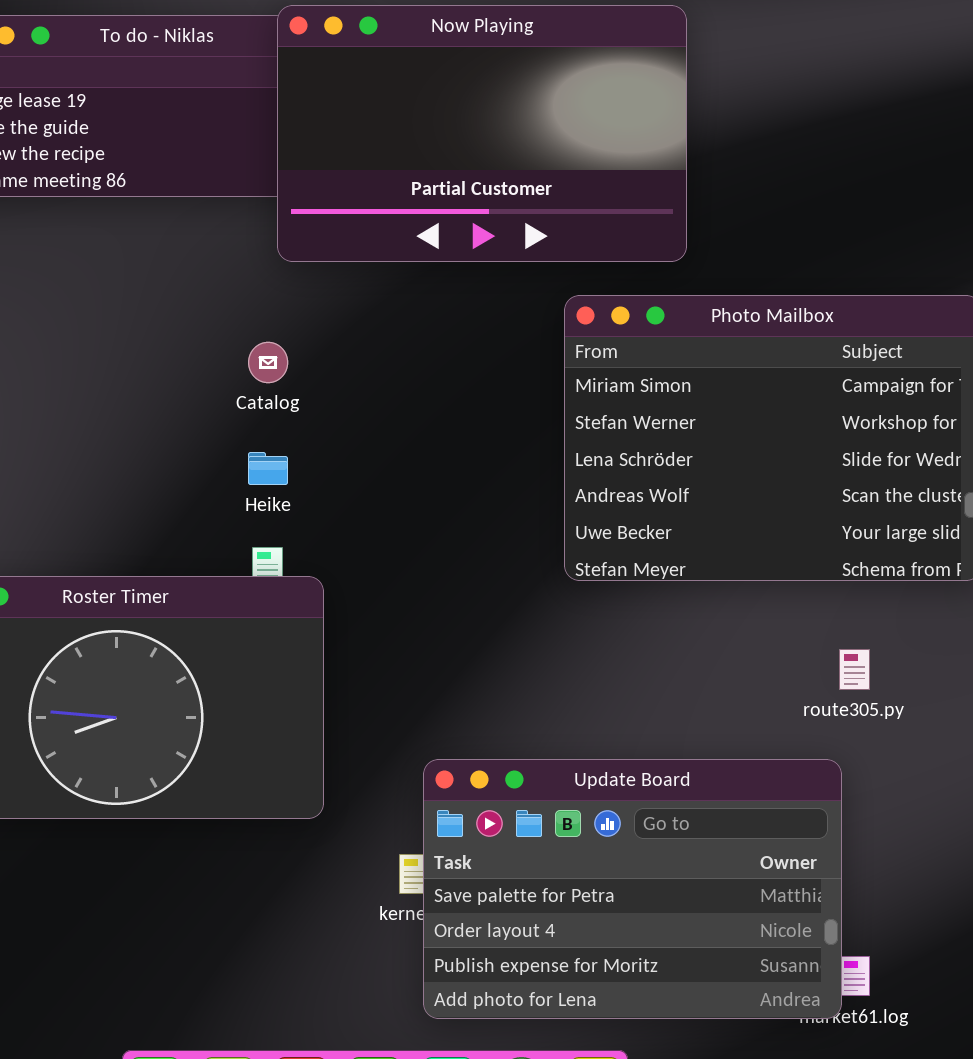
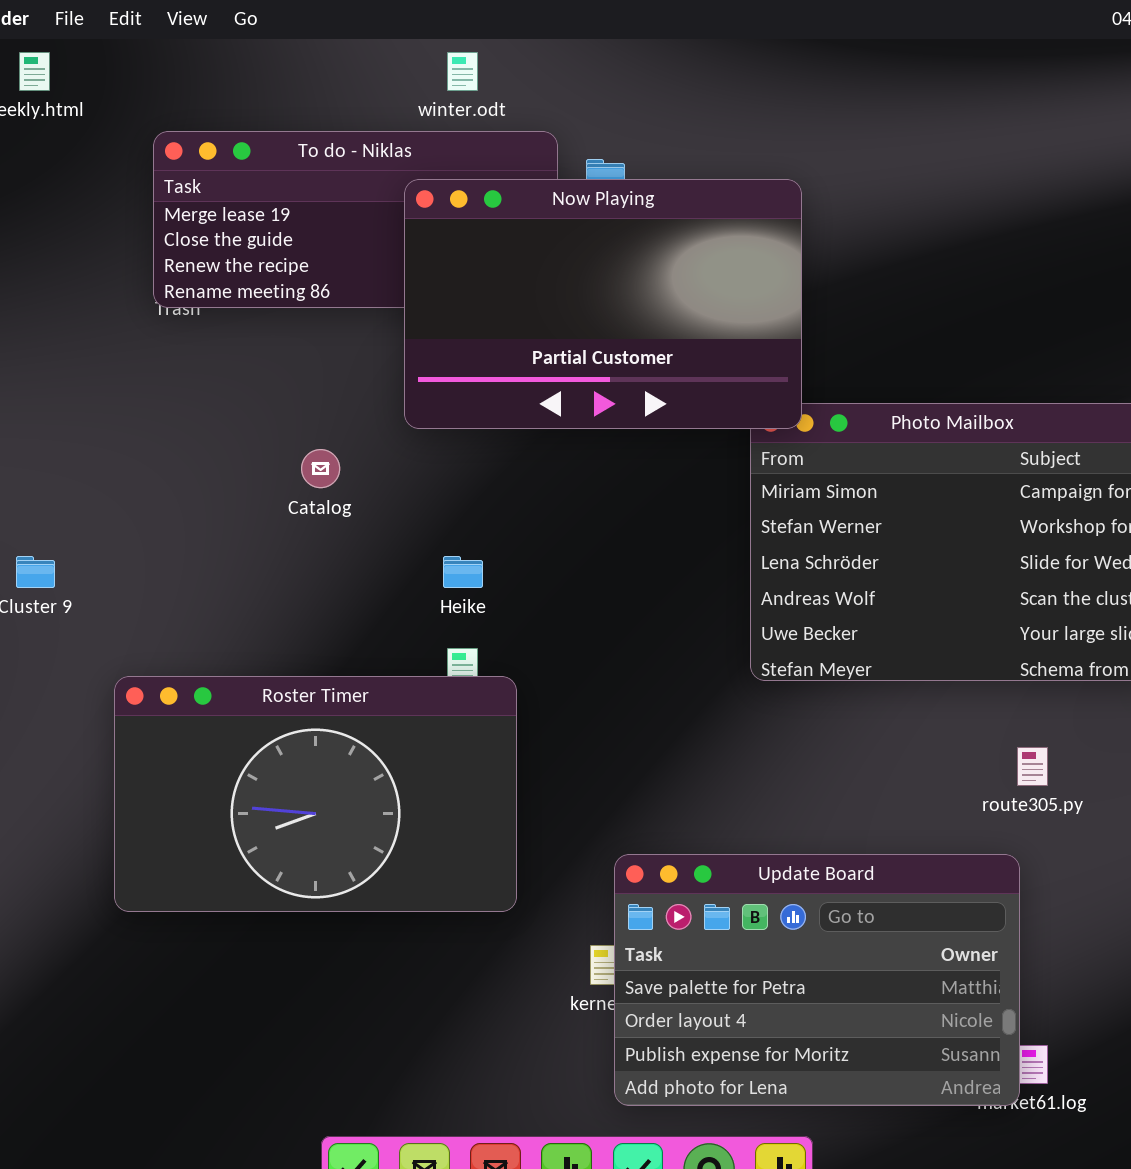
Now Playing: [277,5,687,262] -> [404,179,802,429], moved
Catalog: [248,342,288,383] -> [301,449,340,488], moved

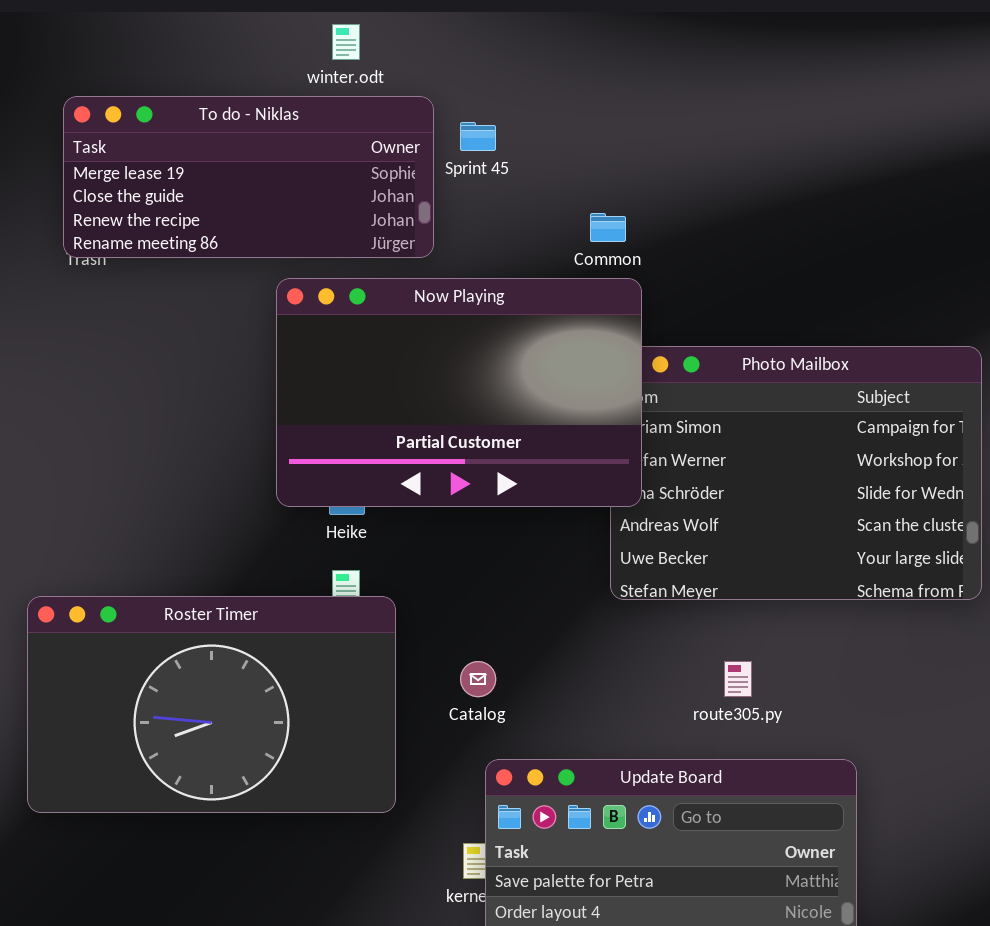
Now Playing: [404,179,802,429] -> [276,278,642,507], moved
Catalog: [301,449,340,488] -> [460,661,496,697], moved
route305.py: [1017,747,1048,786] -> [724,661,752,697], moved

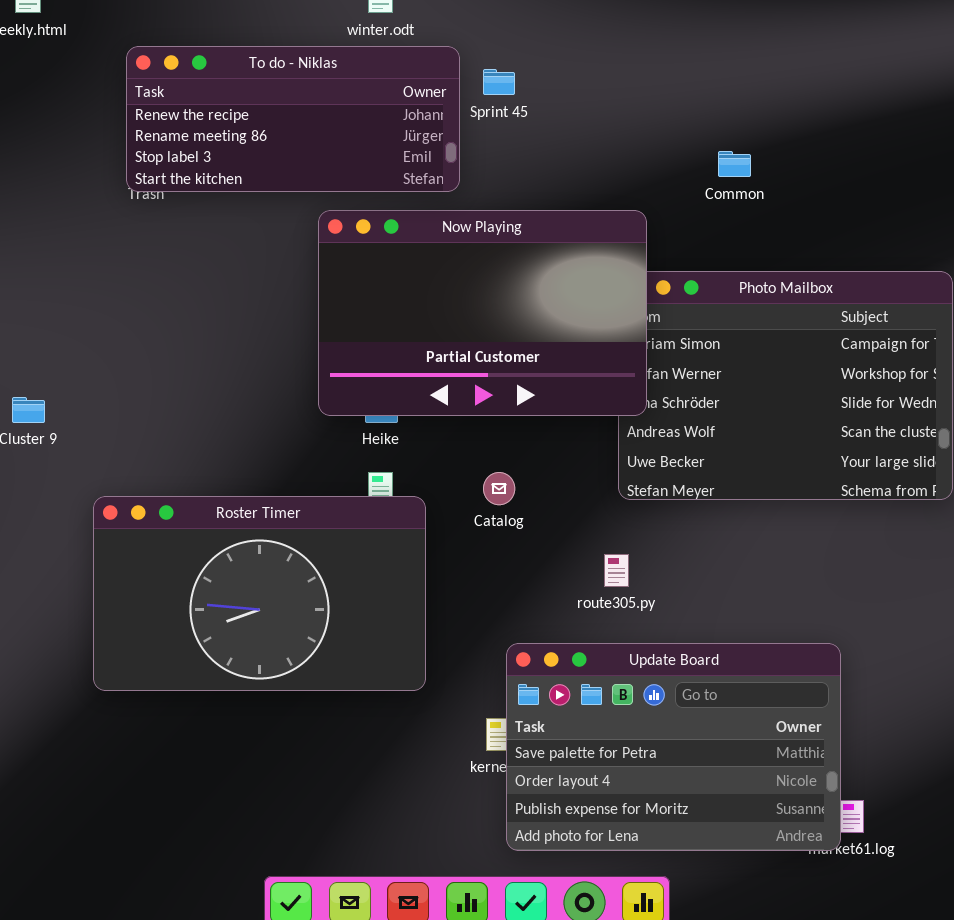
To do - Niklas: [63,96,434,258] -> [126,46,460,192], scrolled down 2 rows
Common: [590,213,626,242] -> [718,151,751,177], moved
Catalog: [460,661,496,697] -> [483,472,515,505], moved
route305.py: [724,661,752,697] -> [604,554,629,587], moved

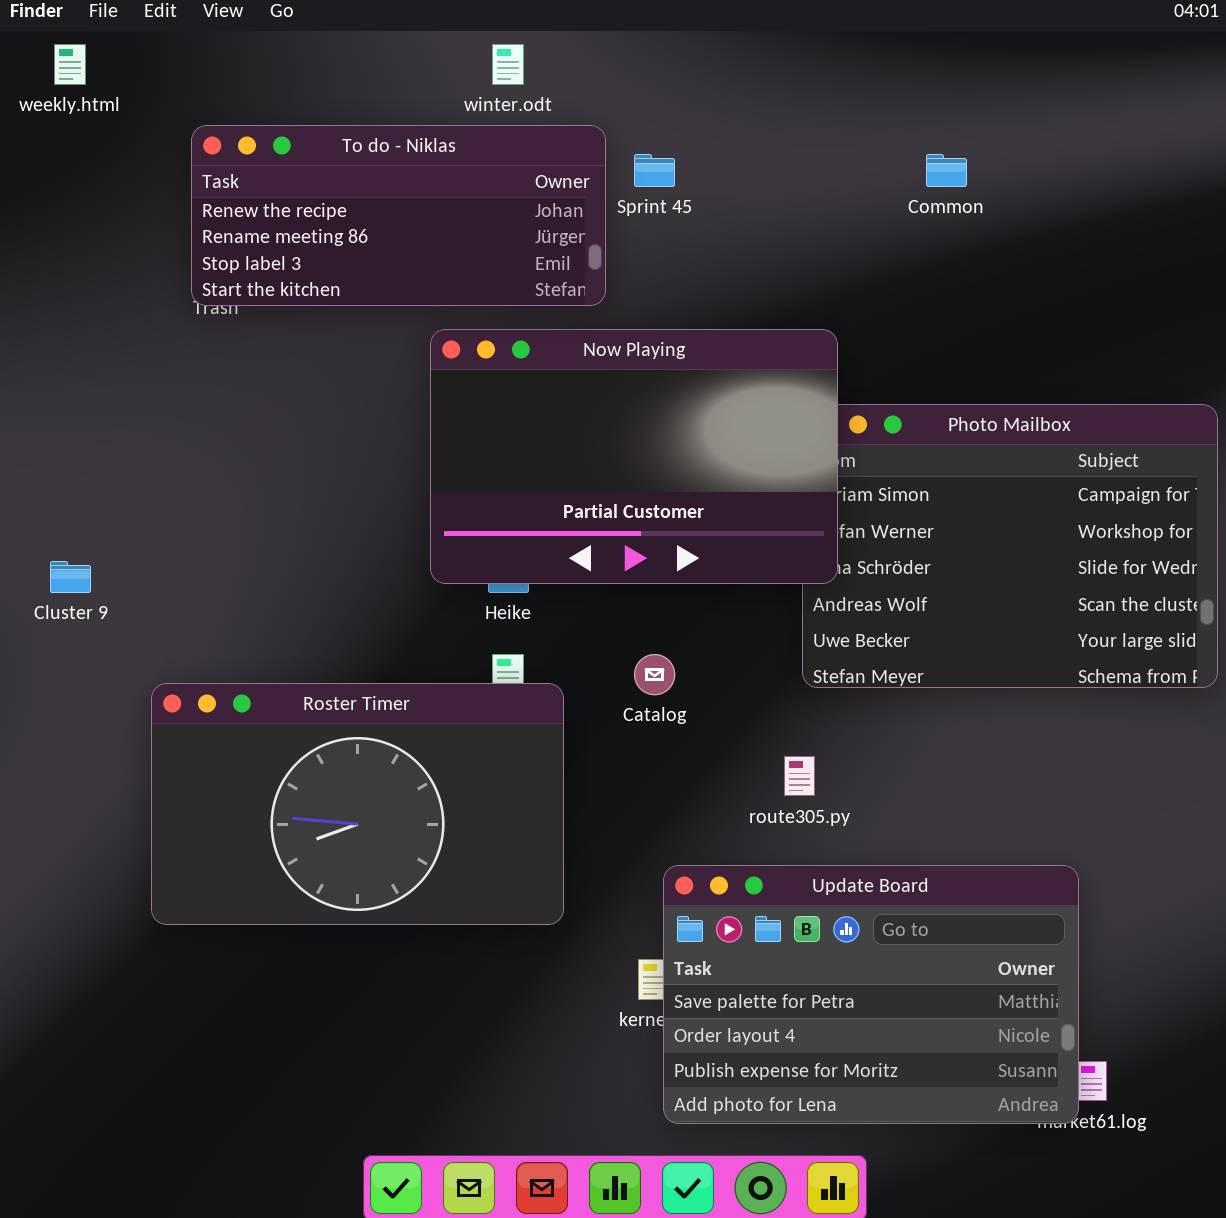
Common: [718,151,751,177] -> [926,154,967,187], moved

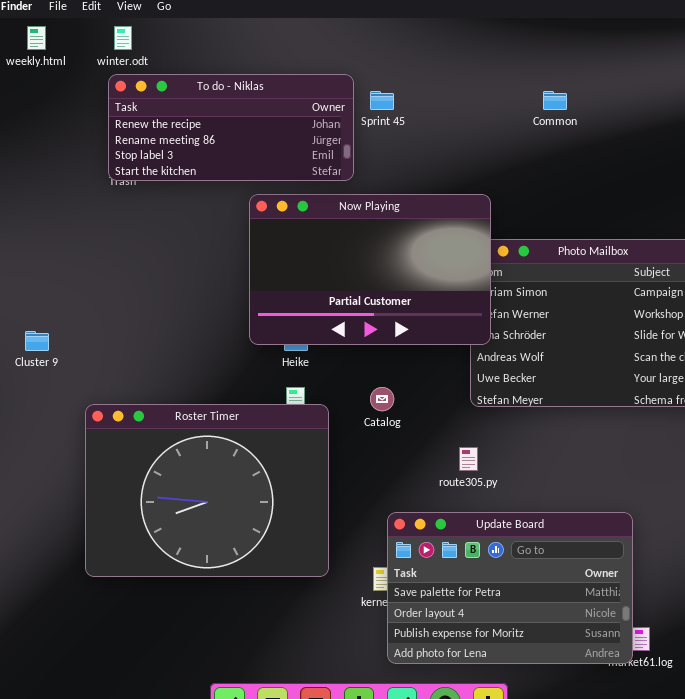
winter.odt: [492,44,524,85] -> [114,26,132,50], moved
Roster Timer: [151,683,564,925] -> [85,404,329,577], resized

